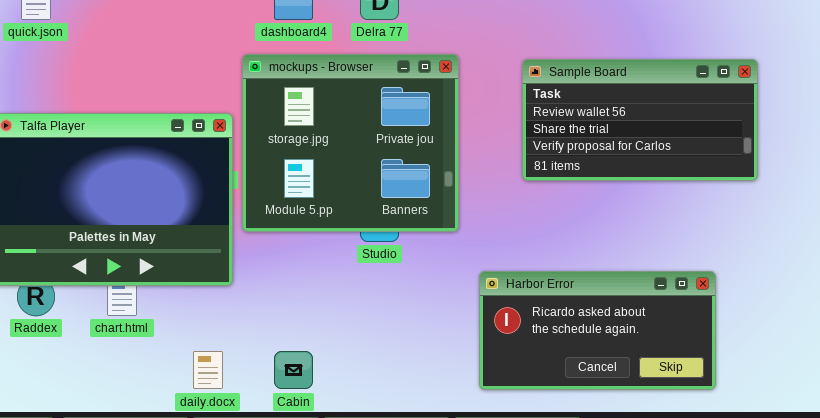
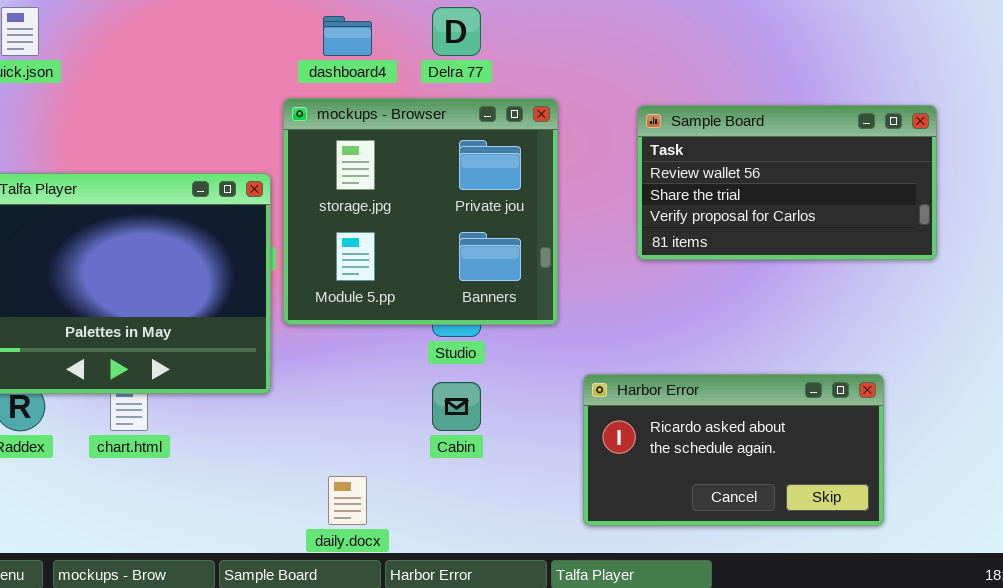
daily.docx: [193,351,223,389] -> [328,476,367,525], moved
Cabin: [274,351,313,389] -> [432,382,481,431], moved

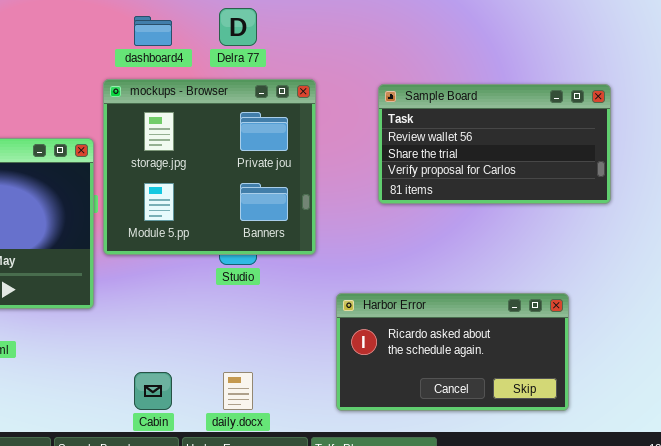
Cabin: [432,382,481,431] -> [134,372,172,410], moved
daily.docx: [328,476,367,525] -> [223,372,253,410], moved

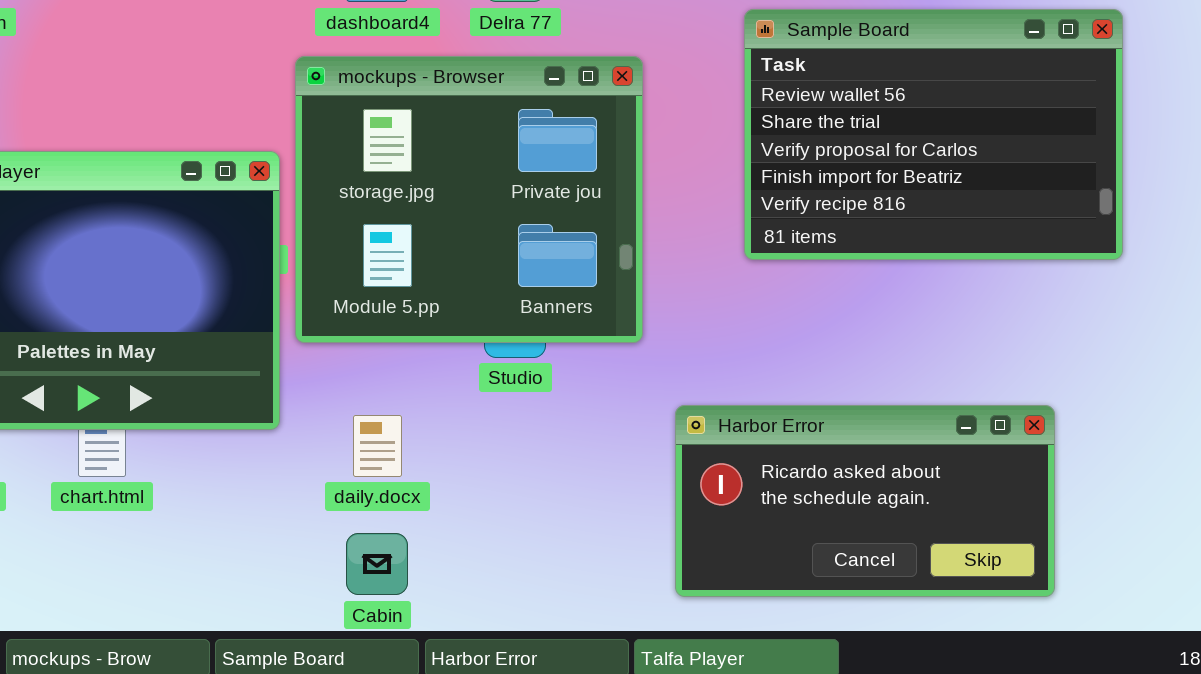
Sample Board: [378,84,611,204] -> [744,9,1123,260], resized
daily.docx: [223,372,253,410] -> [353,415,402,477], moved

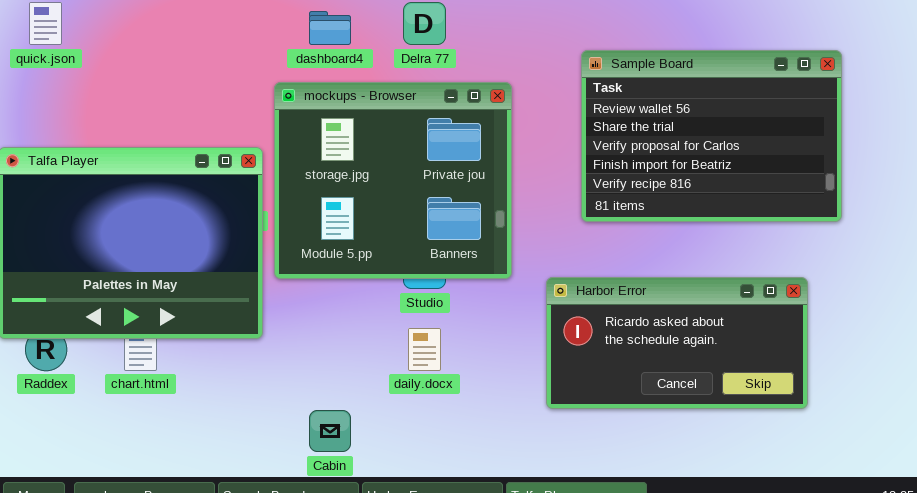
Harbor Error: [675,405,1055,597] -> [546,277,808,409], moved
daily.docx: [353,415,402,477] -> [408,328,441,371], moved

